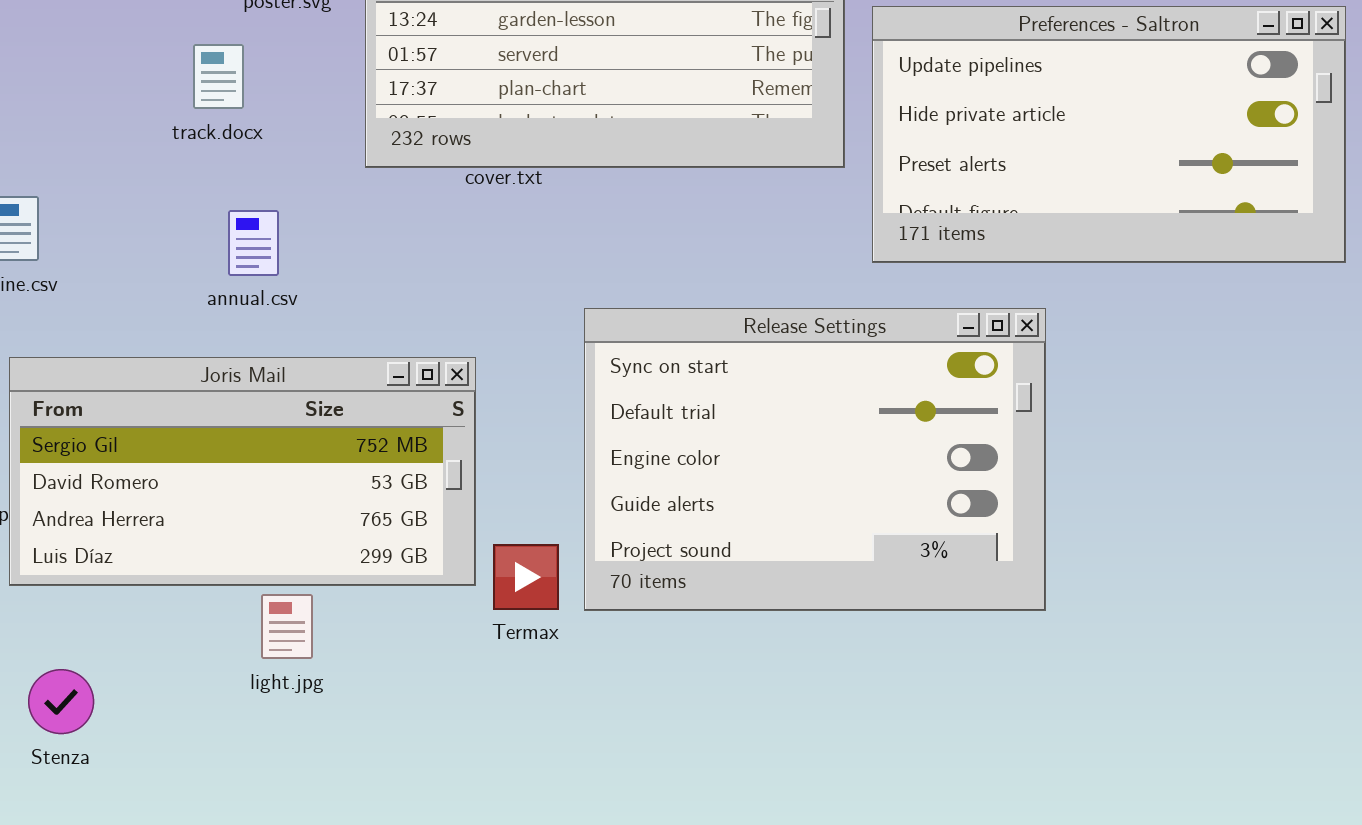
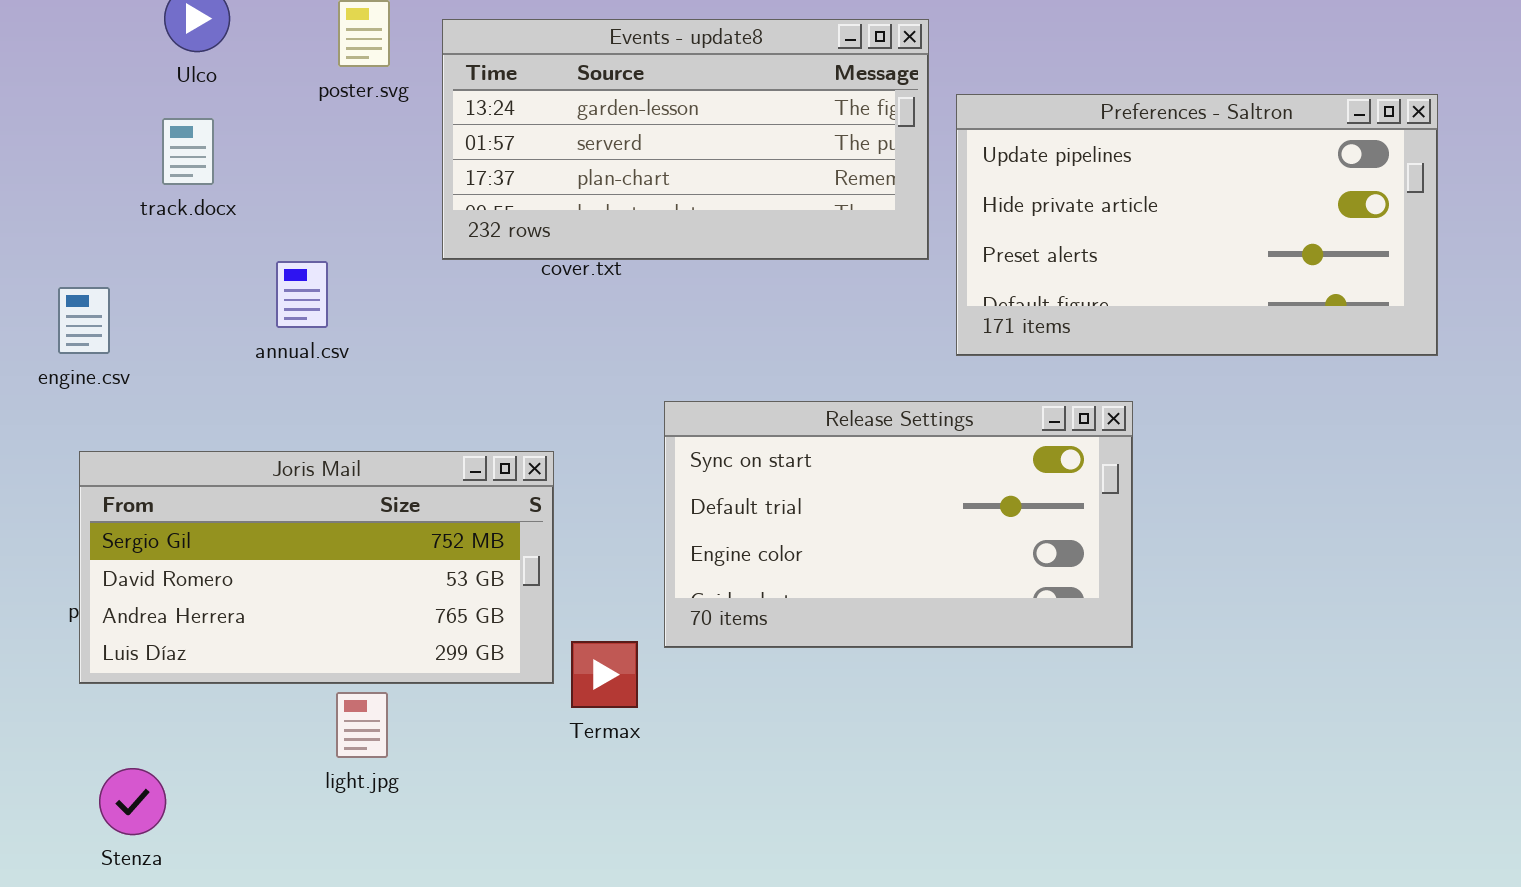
track.docx: [193,44,244,109] -> [162,118,214,185], moved
annual.csv: [228,210,279,276] -> [276,261,328,328], moved
Release Settings: [584,308,1046,611] -> [664,401,1133,648], resized

